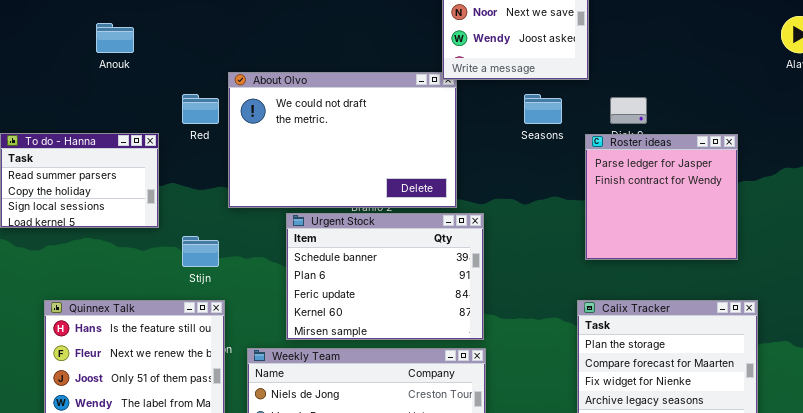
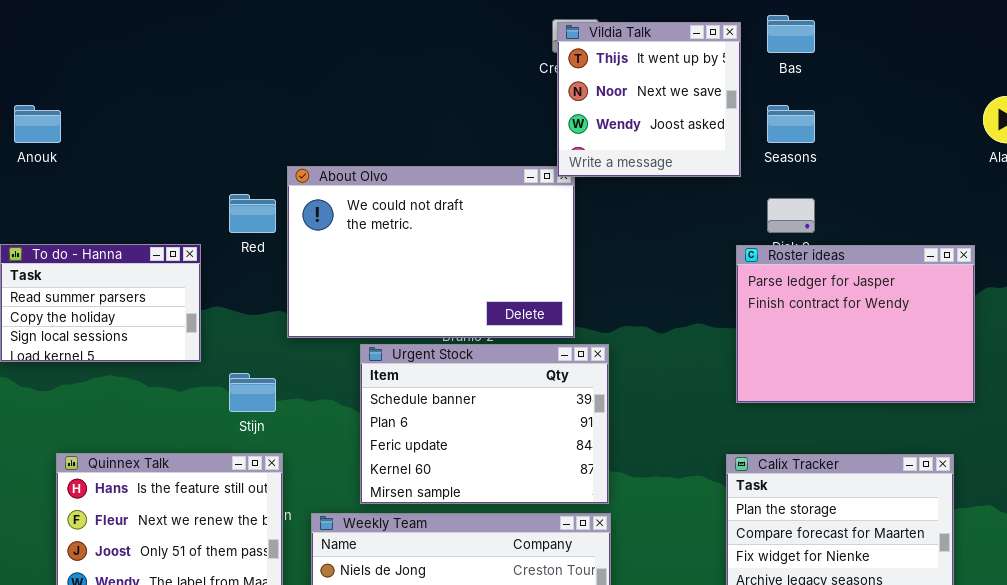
Anouk: [96,23,134,53] -> [14,105,61,143], moved
Seasons: [524,94,562,124] -> [767,105,815,143], moved
Roster ideas: [585,134,738,260] -> [736,245,975,403], resized

